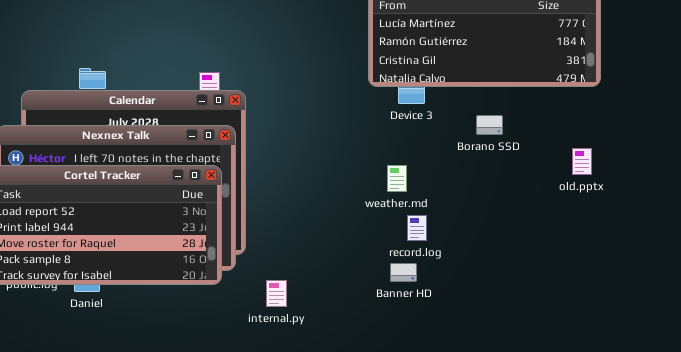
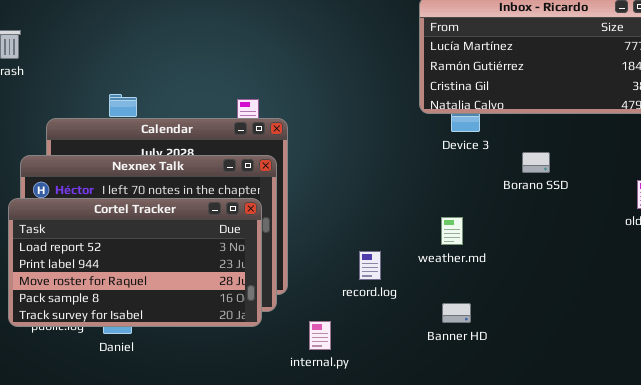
Borano SSD: [476,115,503,135] -> [522,152,550,173], moved
weather.md: [387,165,407,192] -> [441,217,463,245], moved
record.log: [407,215,427,241] -> [359,251,381,280], moved

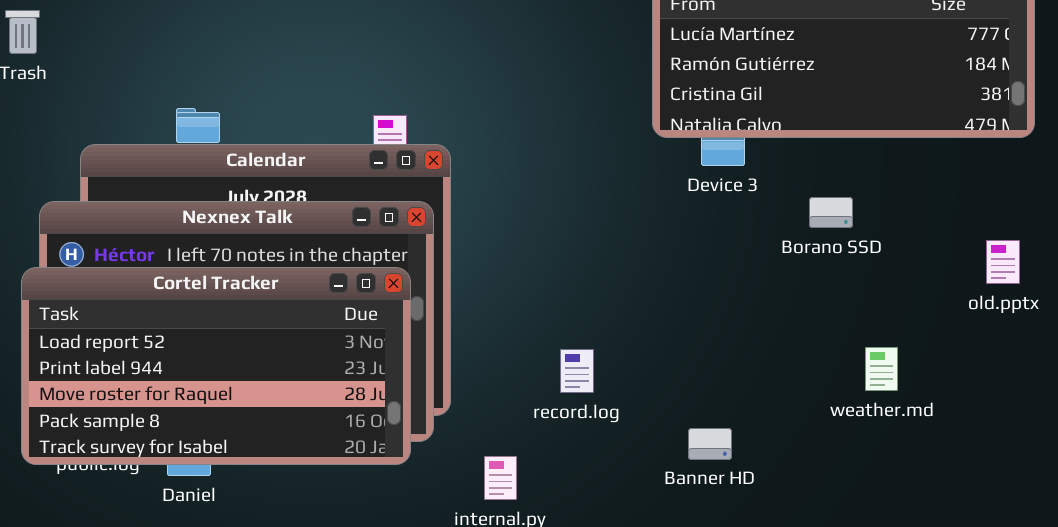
weather.md: [441,217,463,245] -> [865,347,898,391], moved

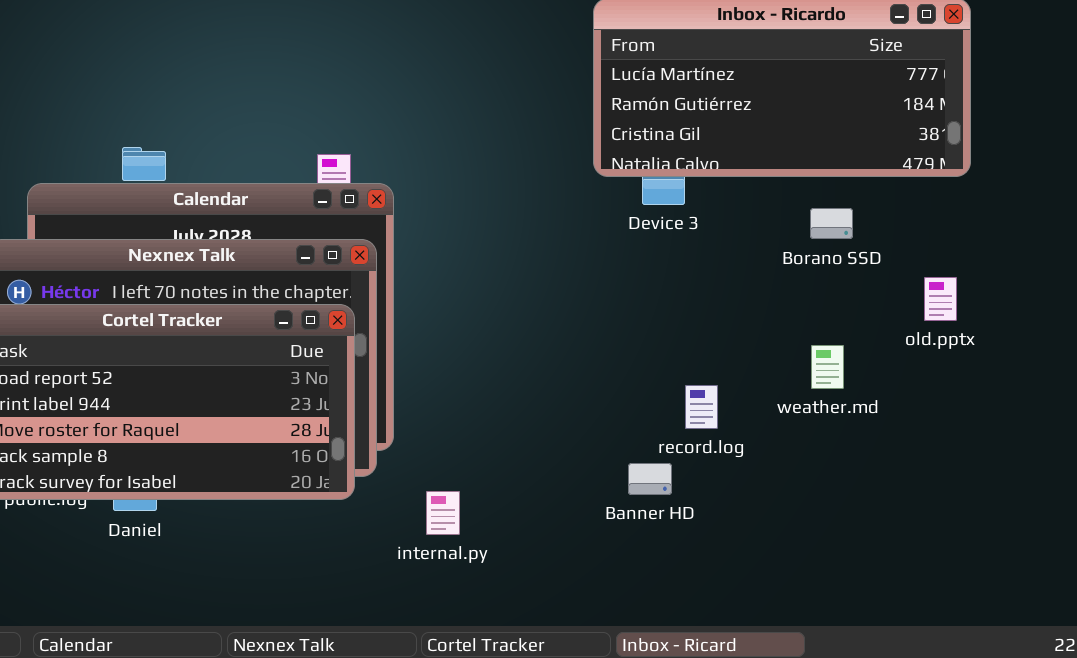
Borano SSD: [809,197,853,228] -> [810,208,853,239], moved
weather.md: [865,347,898,391] -> [811,345,844,389], moved
record.log: [560,349,594,393] -> [685,385,718,429], moved

